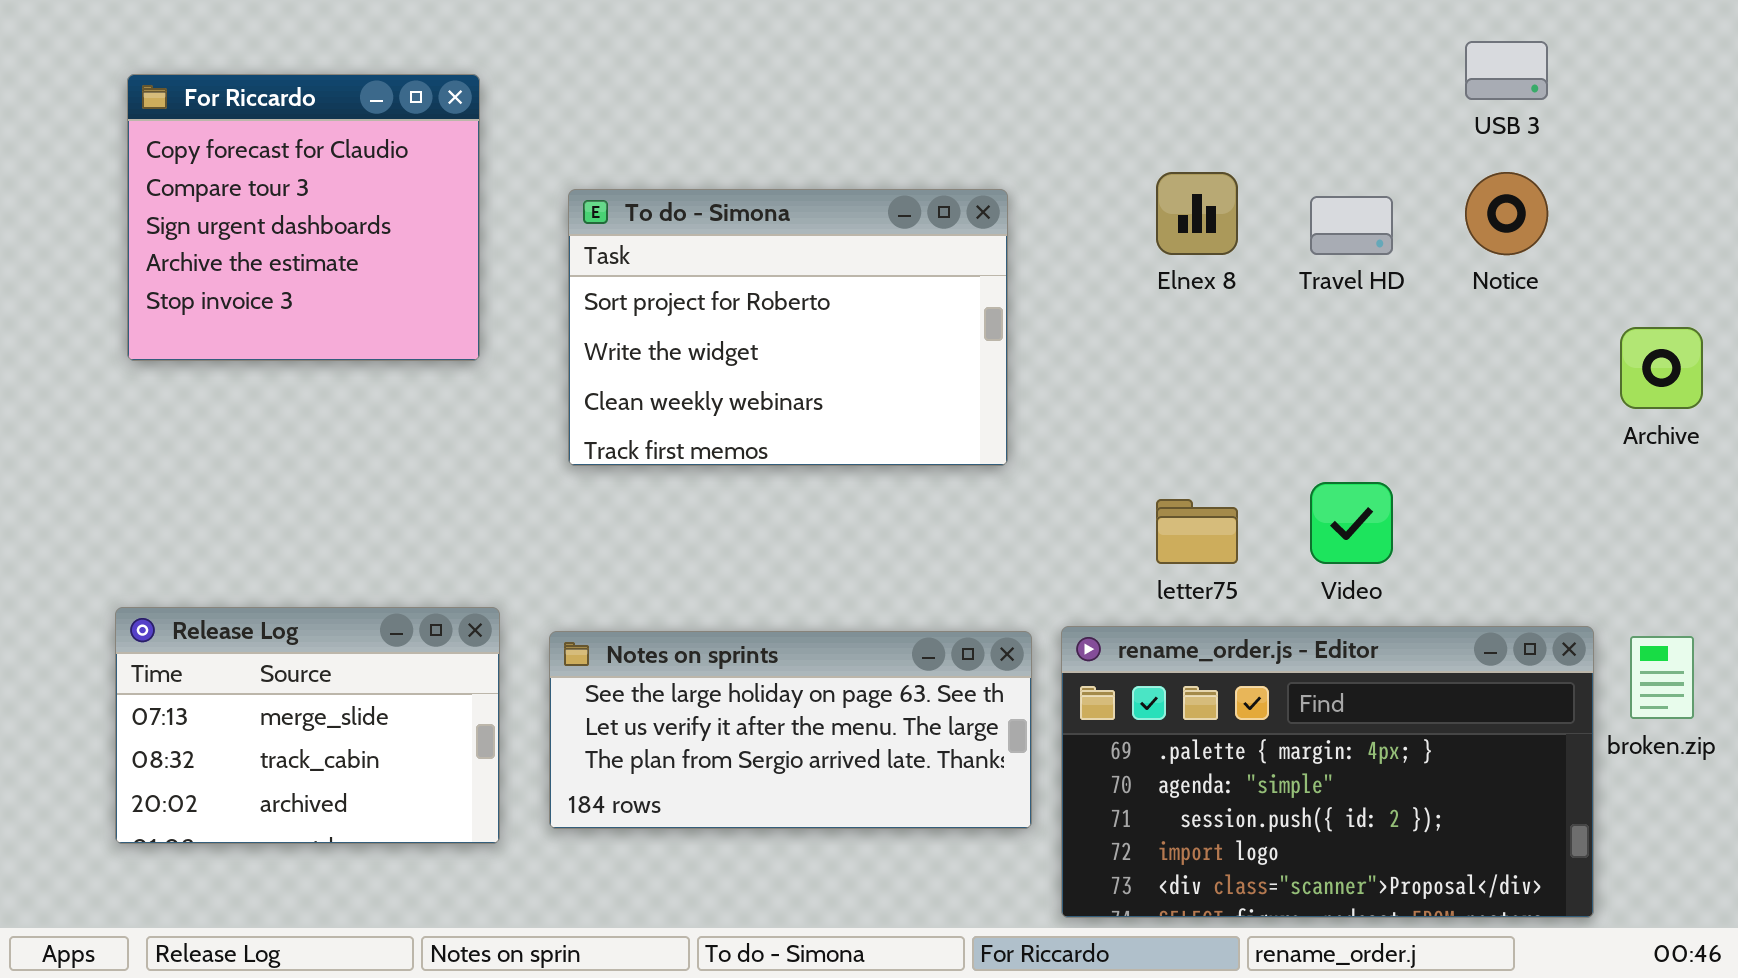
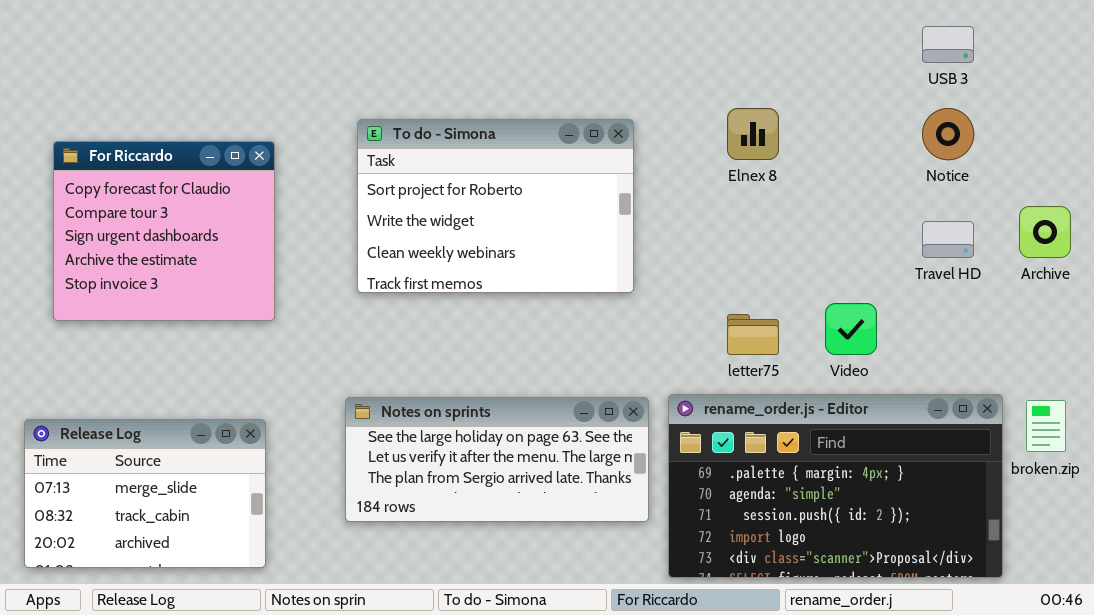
For Riccardo: [127,74,480,361] -> [53,141,275,321], moved
Travel HD: [1310,196,1393,255] -> [922,221,974,258], moved
Release Log: [115,607,500,844] -> [24,419,266,568], moved

